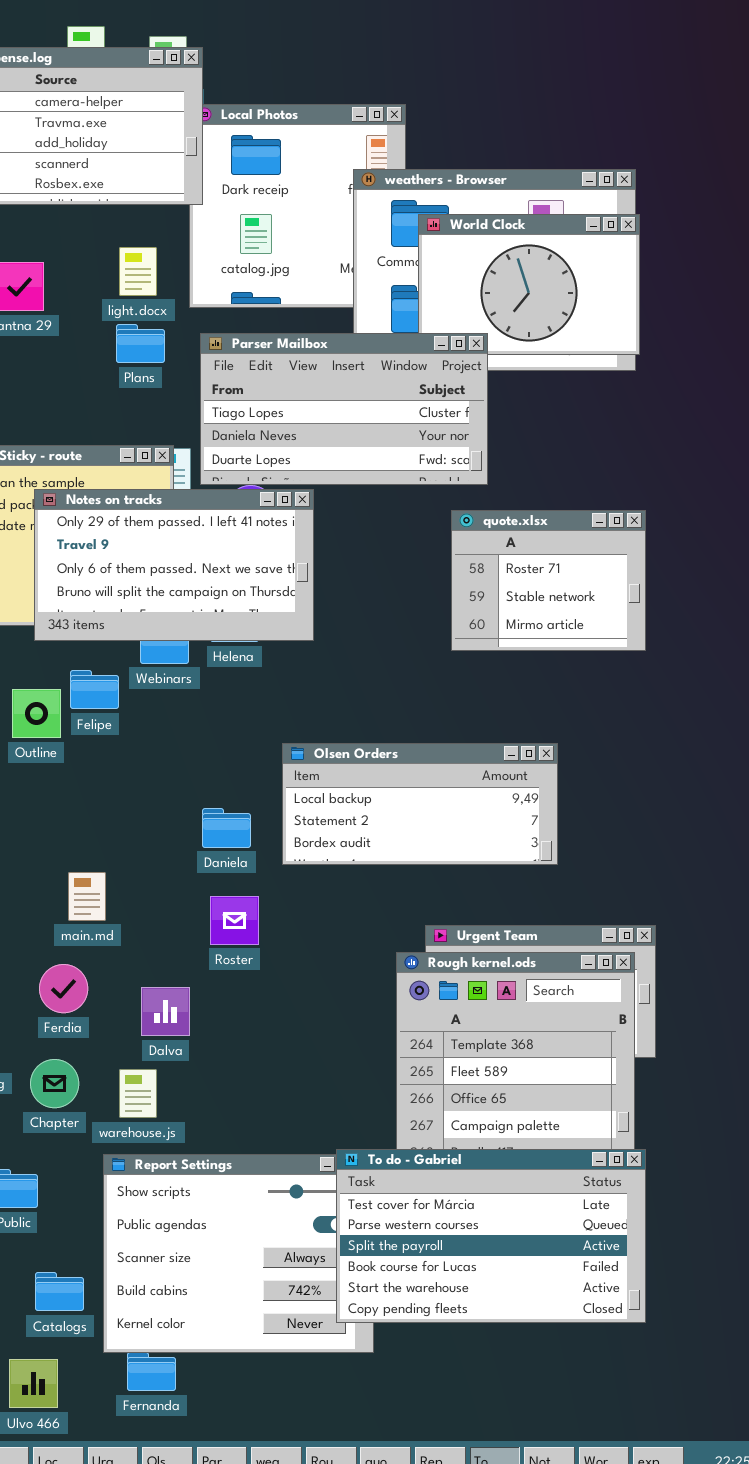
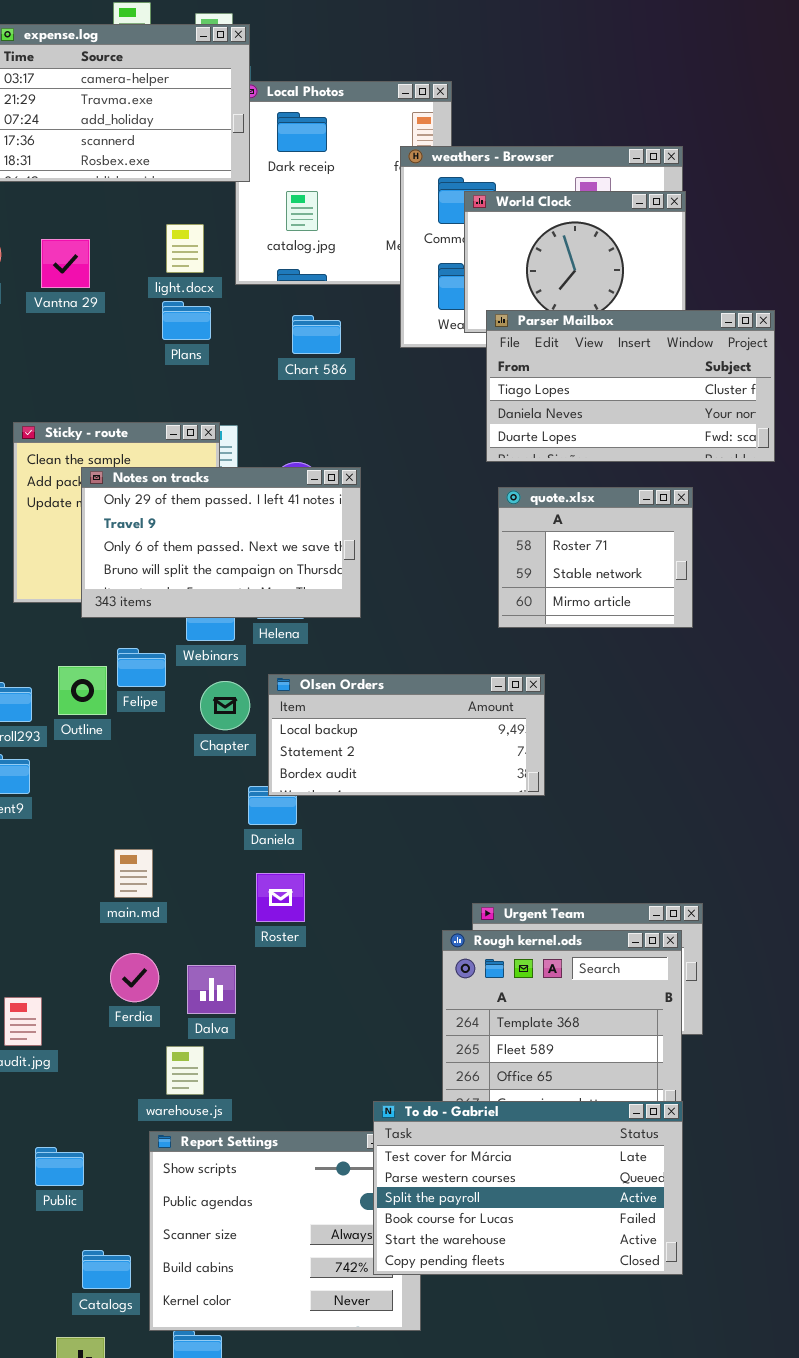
Parser Mailbox: [200,333,488,485] -> [486,310,775,462], moved
Olsen Orders: [282,743,558,865] -> [268,674,545,796], moved
Ferdia: [39,964,88,1013] -> [110,953,159,1002], moved
Chapter: [30,1059,79,1108] -> [200,681,250,730], moved
To do - Gabriel: [336,1149,646,1323] -> [373,1101,683,1275], moved

